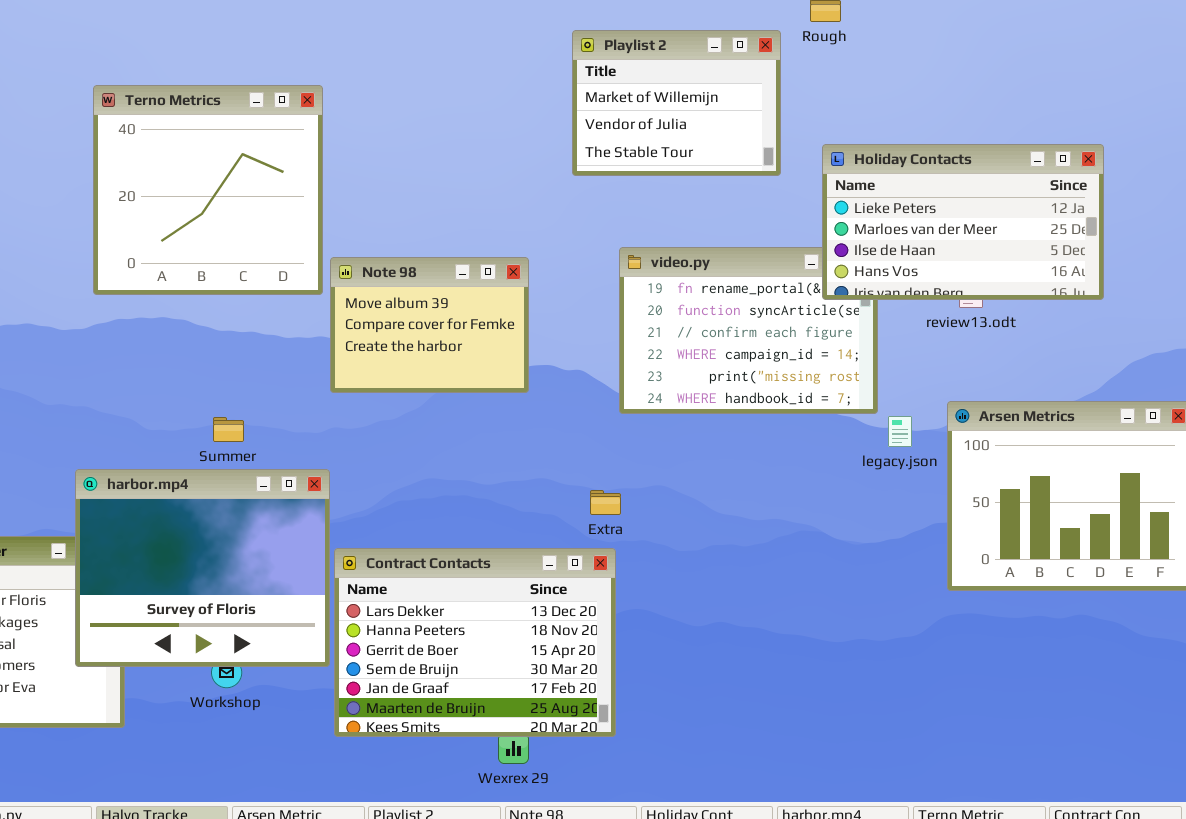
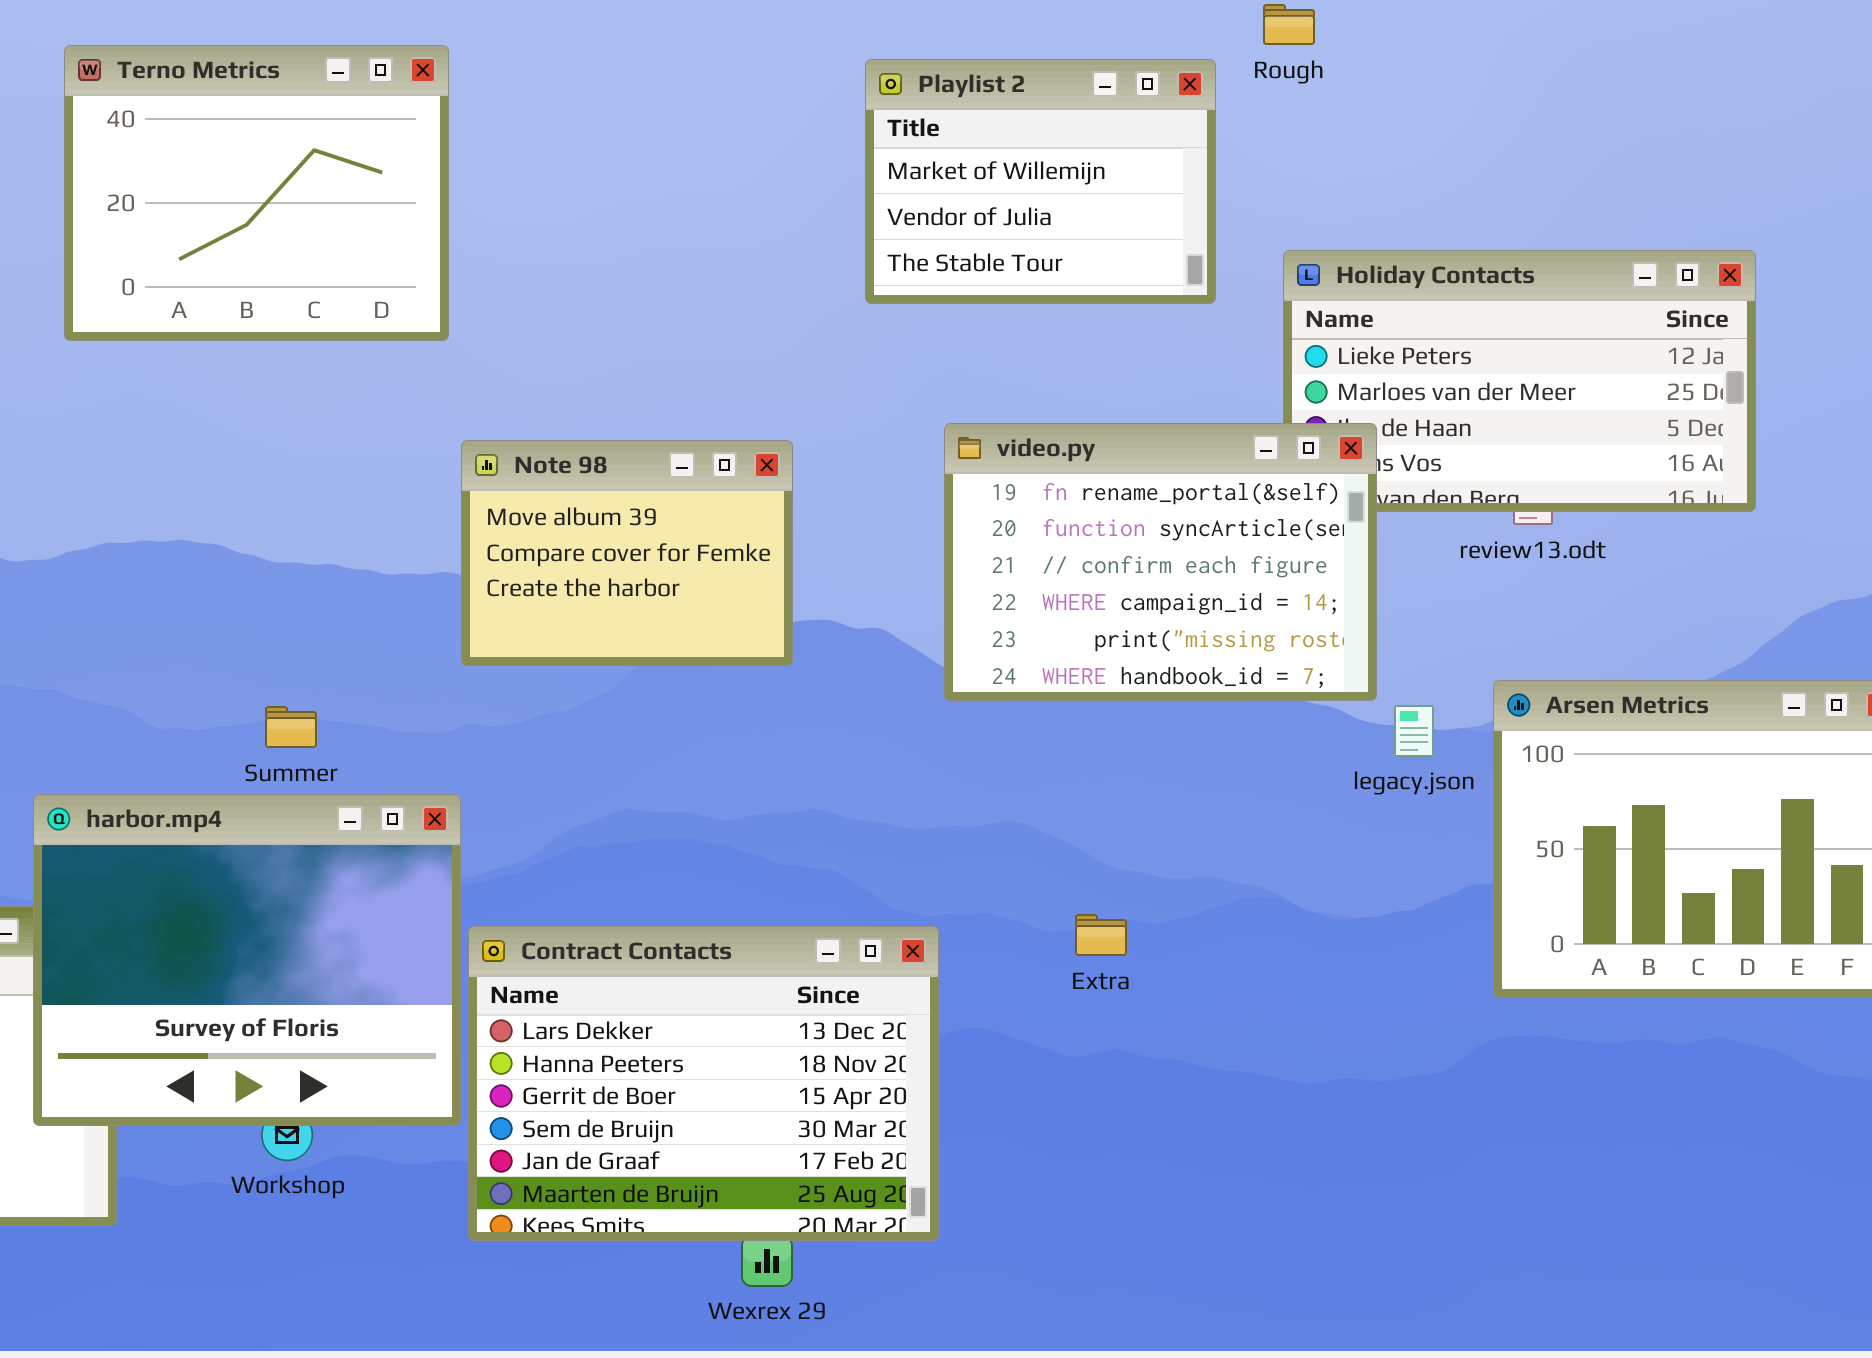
Terno Metrics: [93,85,323,295] -> [64,45,449,341], moved, resized
video.py: [619,247,878,414] -> [944,423,1377,701], raised
Extra: [590,490,621,515] -> [1075,914,1127,956], moved

